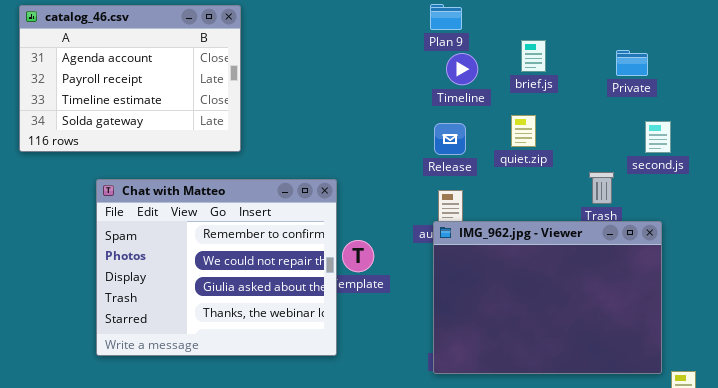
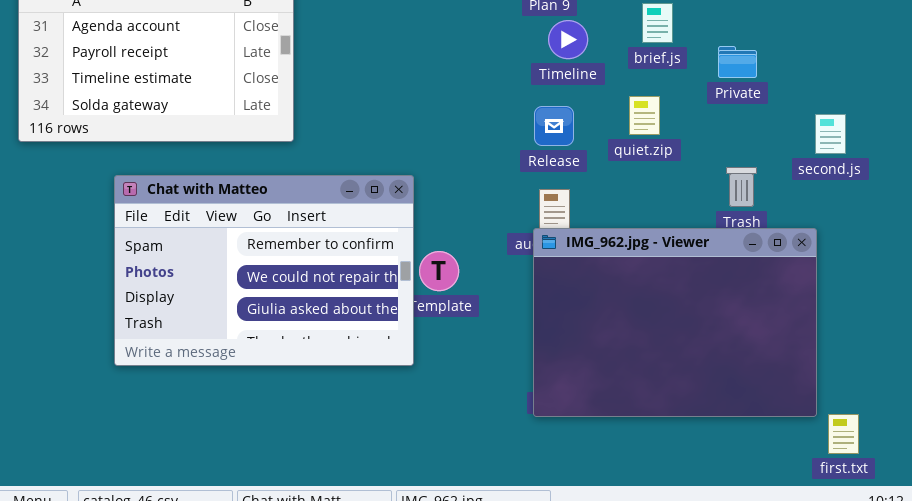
Private: [616,50,648,76] -> [718,46,757,78], moved
second.js: [645,121,671,153] -> [815,114,846,154], moved
Chat with Matteo: [96,179,337,356] -> [114,175,414,366], resized

